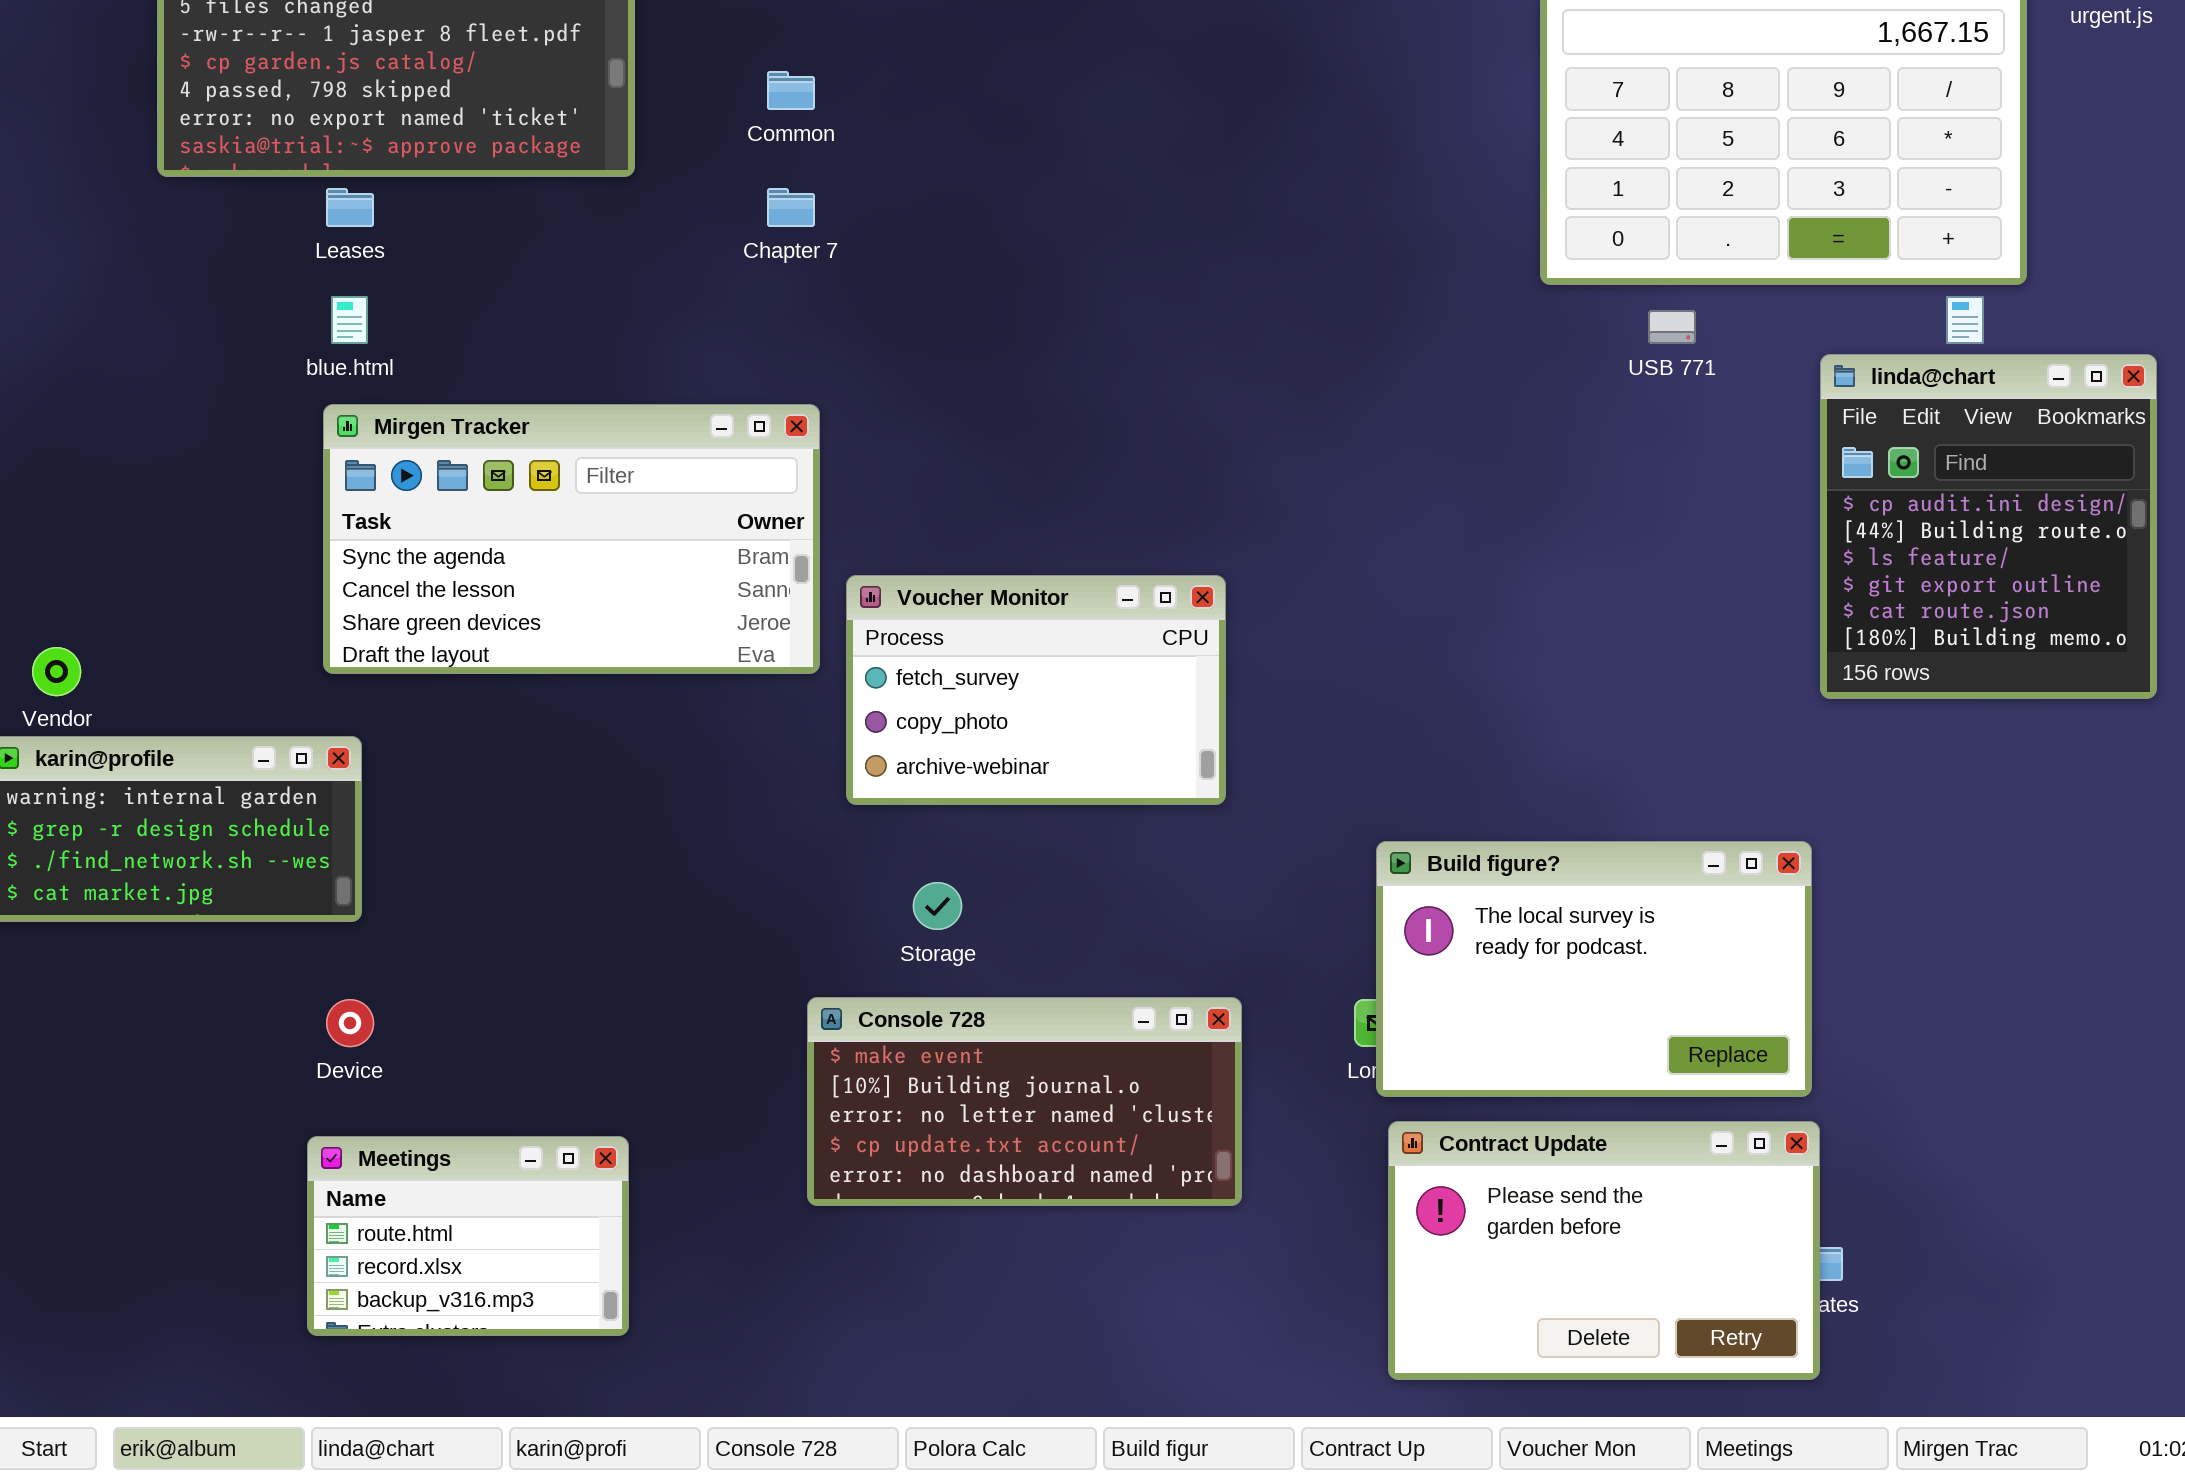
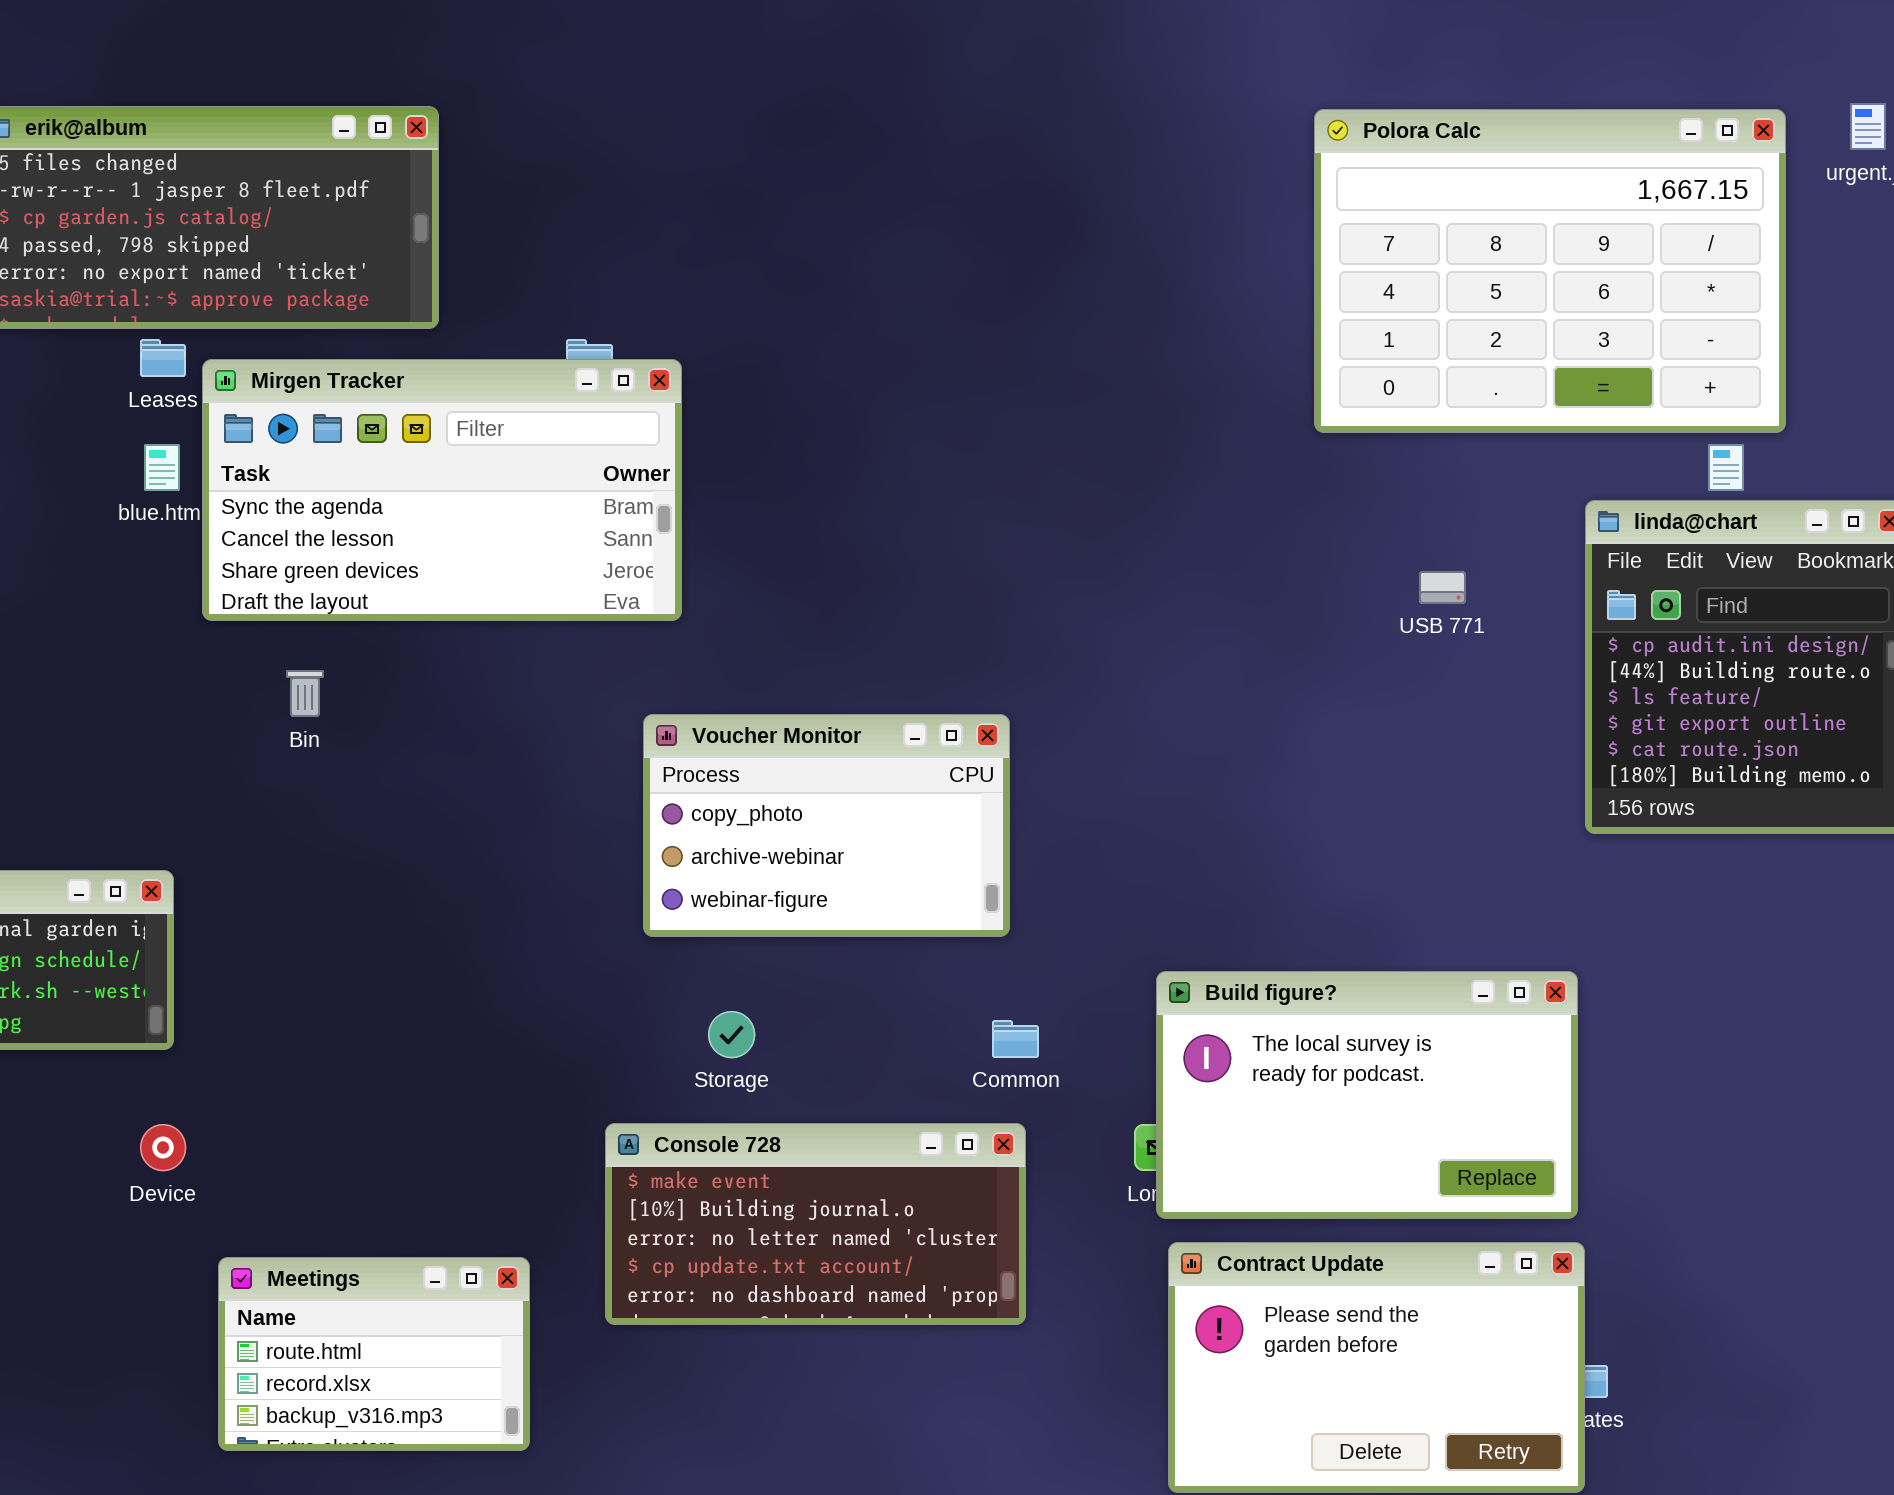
Common: [767,71,815,110] -> [992,1020,1039,1058], moved
USB 771: [1648,310,1696,344] -> [1419,571,1466,604], moved
Mirgen Tracker: [323,404,820,674] -> [202,359,682,621], moved
Voucher Monitor: [846,575,1226,805] -> [643,714,1010,937], scrolled down 1 row
Meetings: [307,1136,629,1336] -> [218,1257,530,1451], moved

